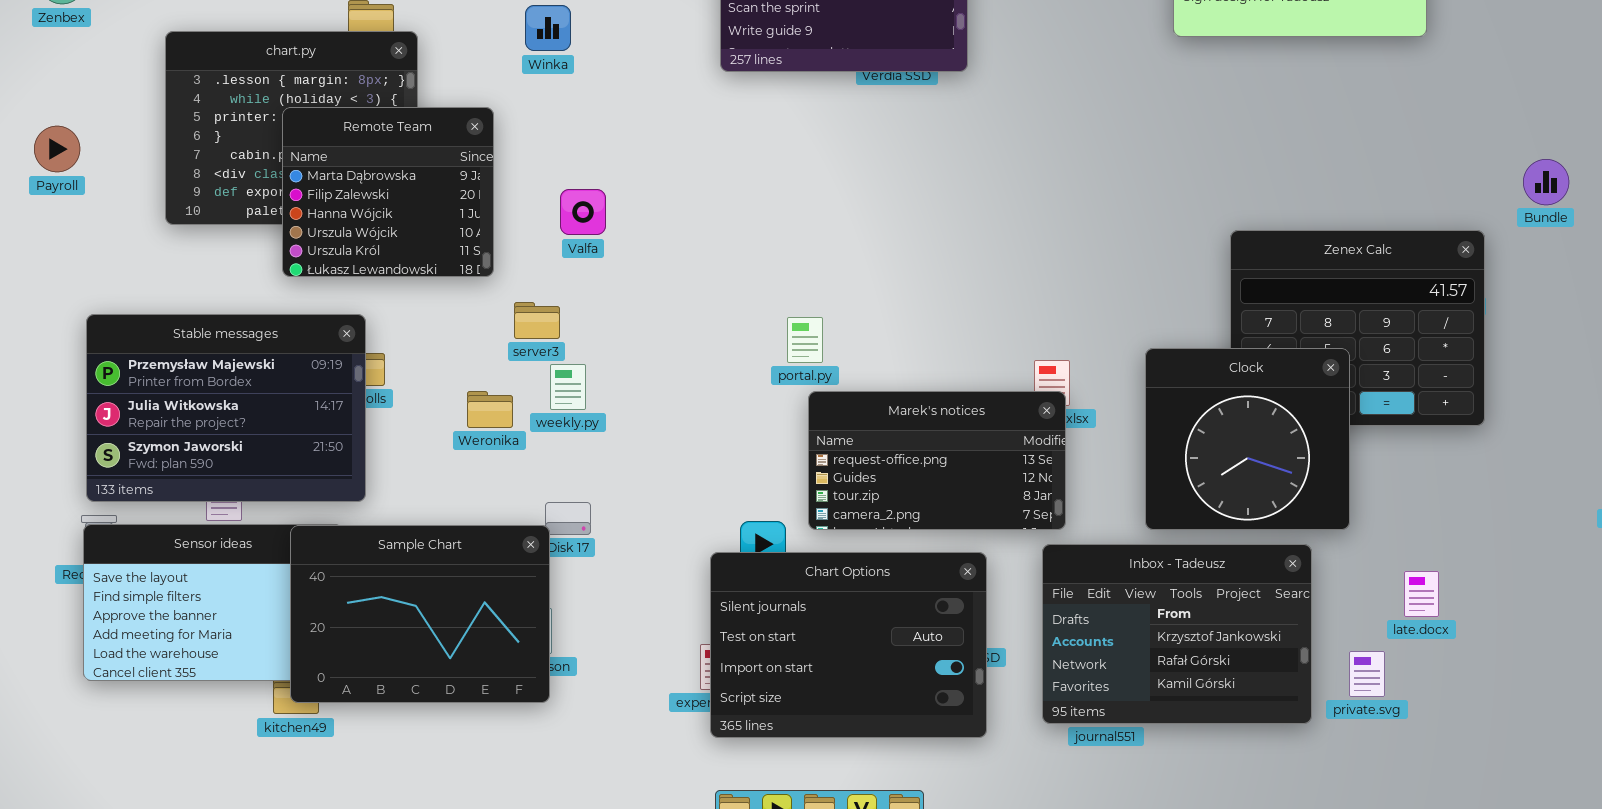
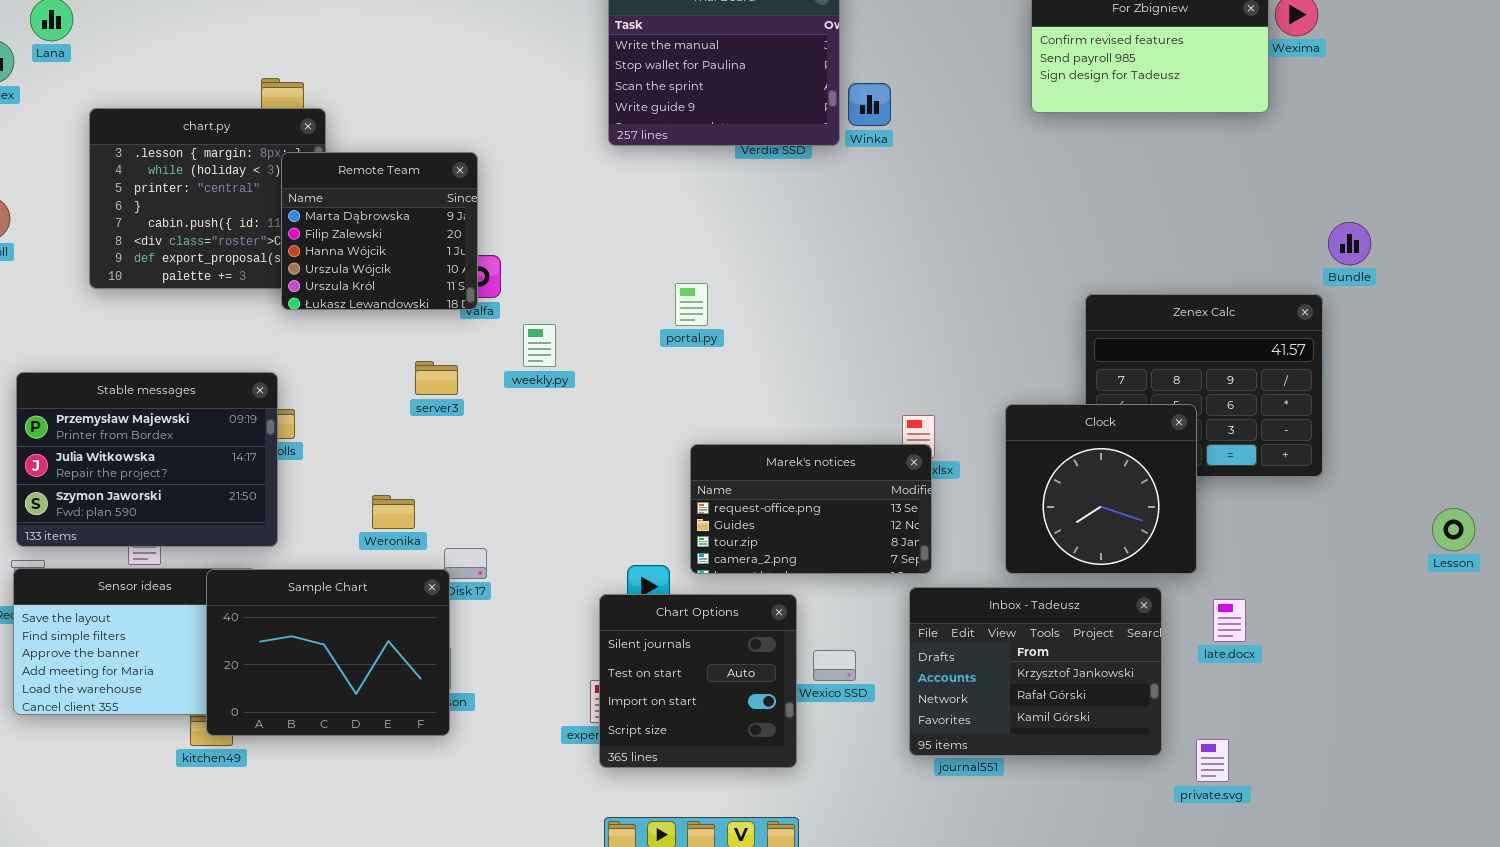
Winka: [525,5,571,51] -> [848,83,891,126], moved
Remote Team: [282,107,494,277] -> [281,152,478,310], moved
Bundle: [1523,159,1569,205] -> [1328,222,1371,265], moved
portal.py: [787,317,823,363] -> [675,283,708,326], moved
weekly.py: [550,364,586,410] -> [523,324,556,367], moved
Weronika: [467,391,513,428] -> [372,495,415,529], moved
Chart Options: [710,552,987,738] -> [599,594,797,768], resized
late.docx: [1404,571,1439,617] -> [1213,599,1246,642], moved
private.svg: [1349,651,1385,697] -> [1196,739,1229,782], moved

